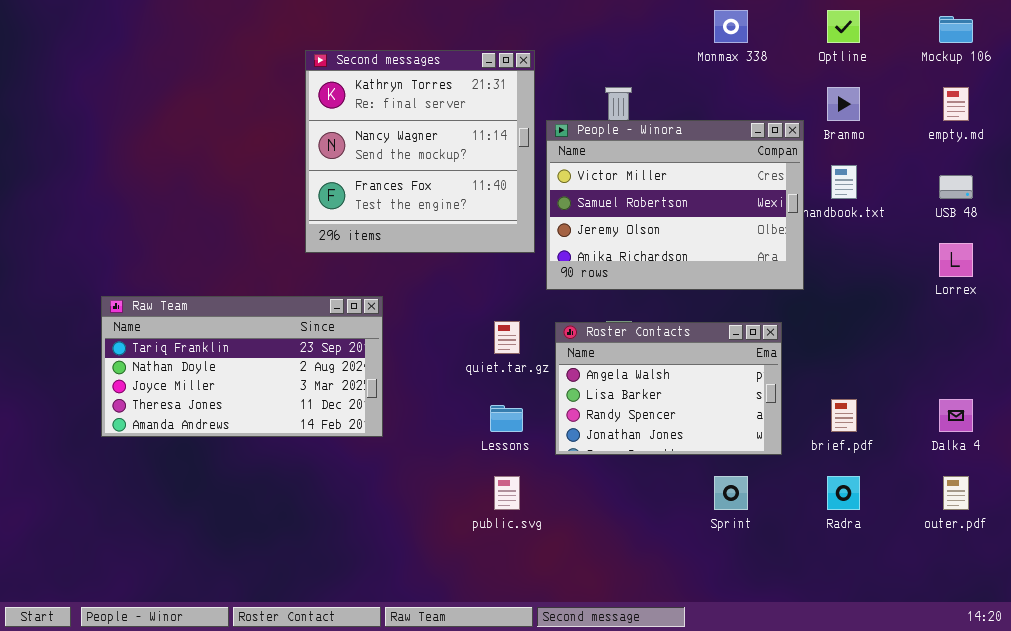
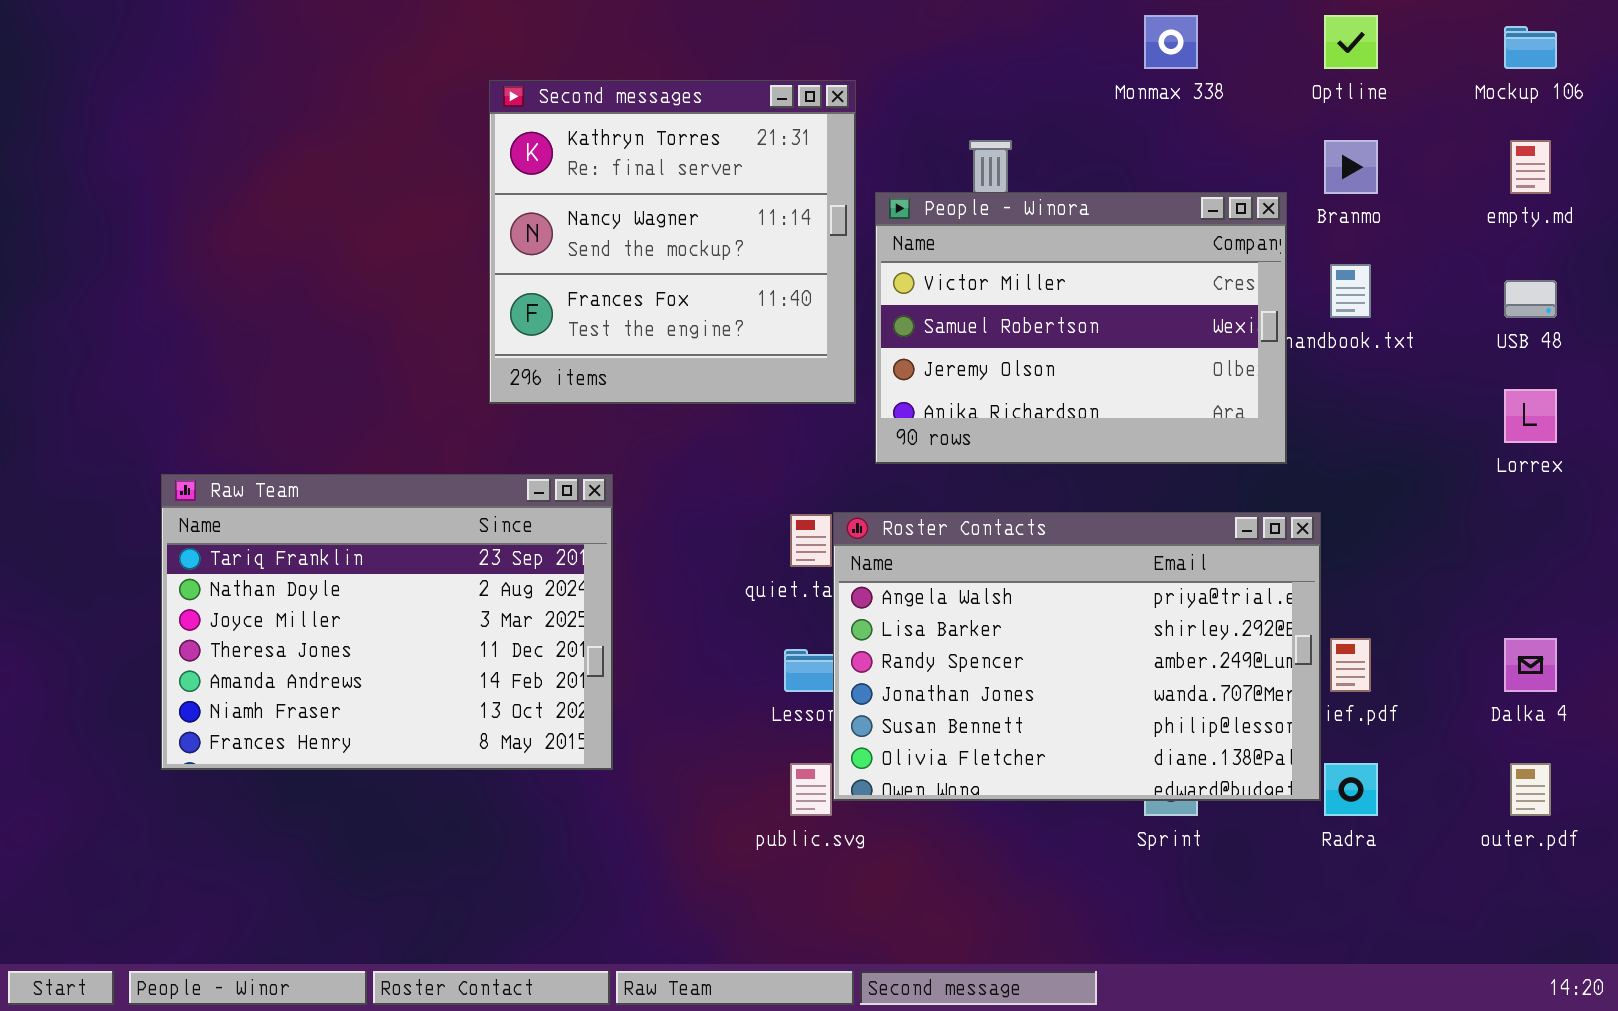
Raw Team: [101,296,383,437] -> [161,474,613,770], resized
Roster Contacts: [555,322,782,455] -> [833,512,1321,801], moved, resized

